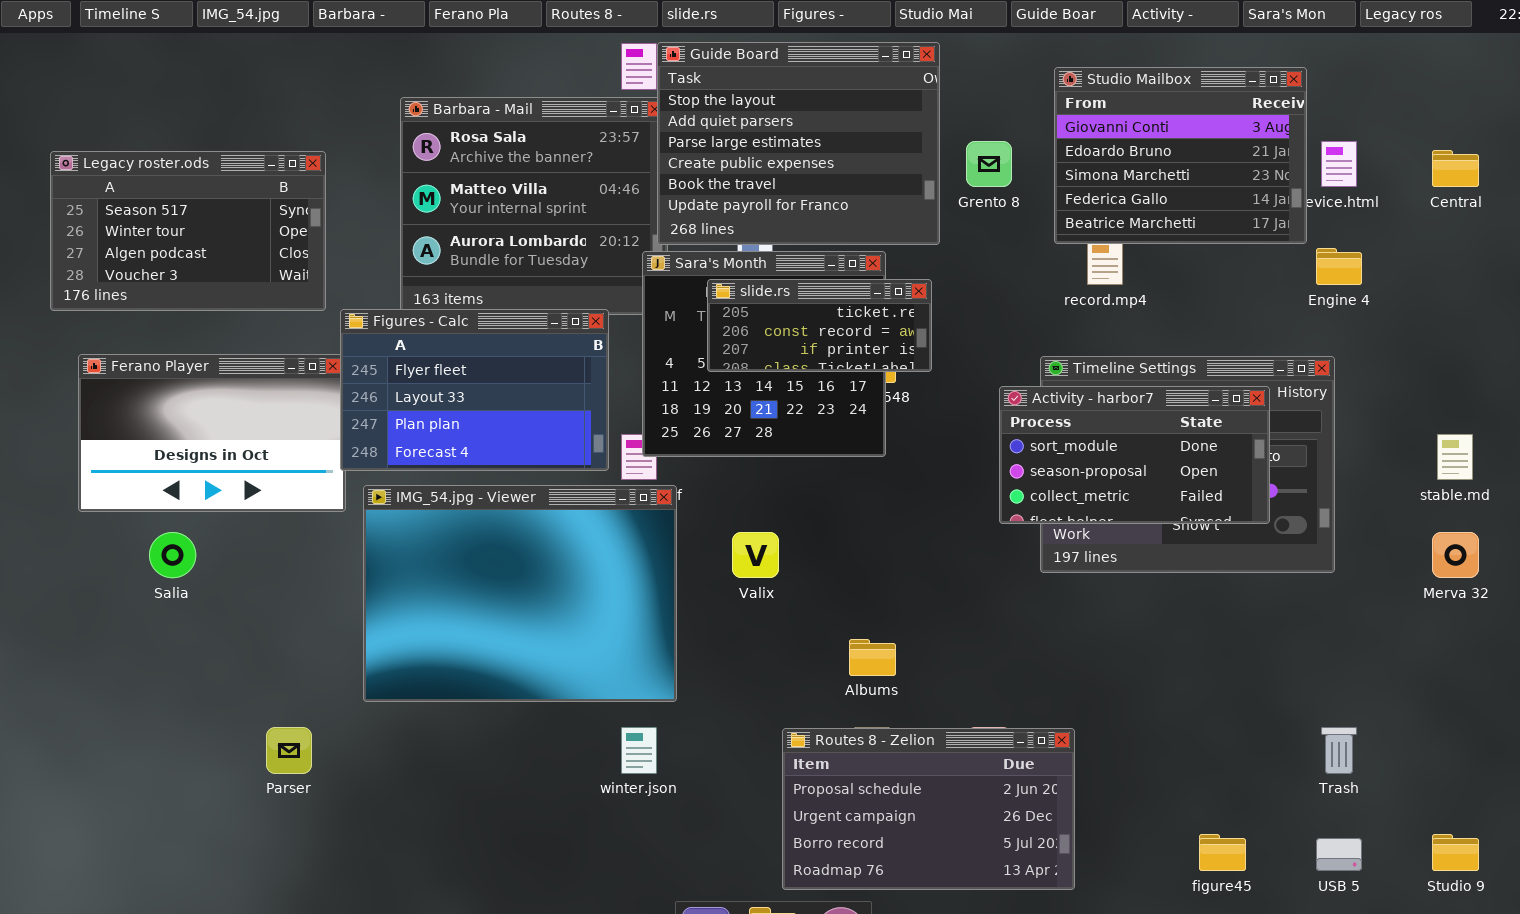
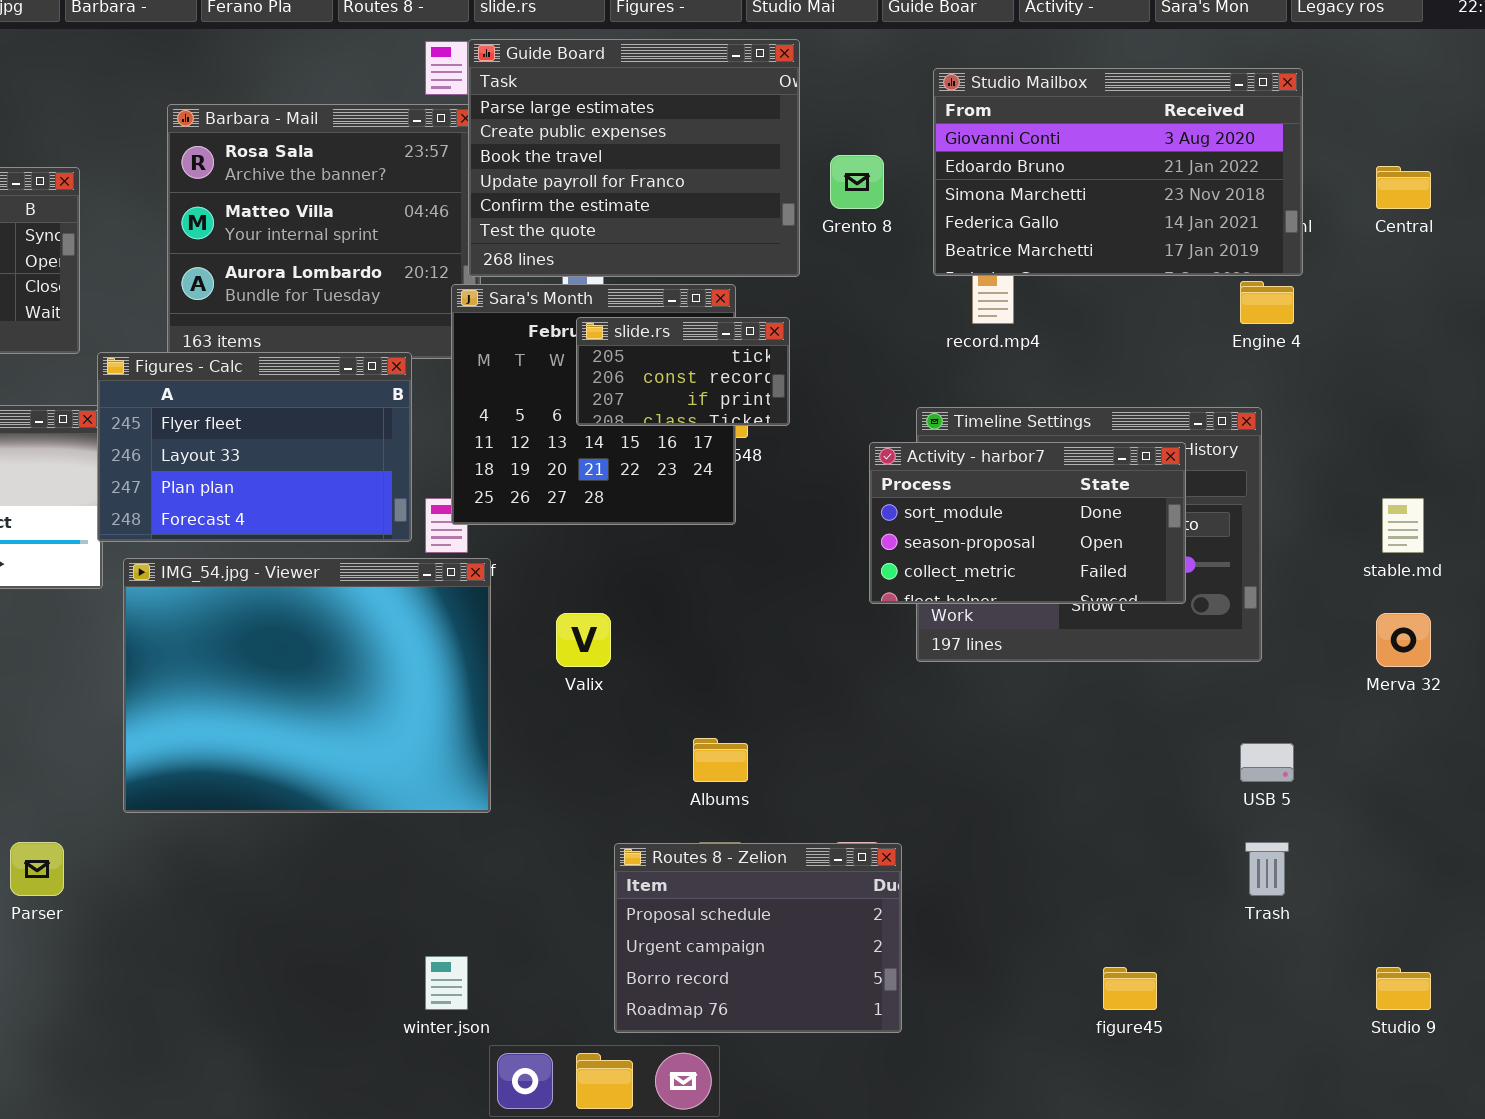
Guide Board: [657,42,940,245] -> [468,39,800,277], scrolled down 2 rows
Studio Mailbox: [1054,67,1307,244] -> [933,68,1303,276], resized
slide.rs: [707,279,932,372] -> [576,317,790,426], resized
winter.json: [621,727,657,774] -> [425,956,468,1010], moved
Routes 8 - Zelion: [782,728,1075,890] -> [614,843,902,1033], resized
USB 5: [1316,838,1362,871] -> [1240,743,1294,782], moved

